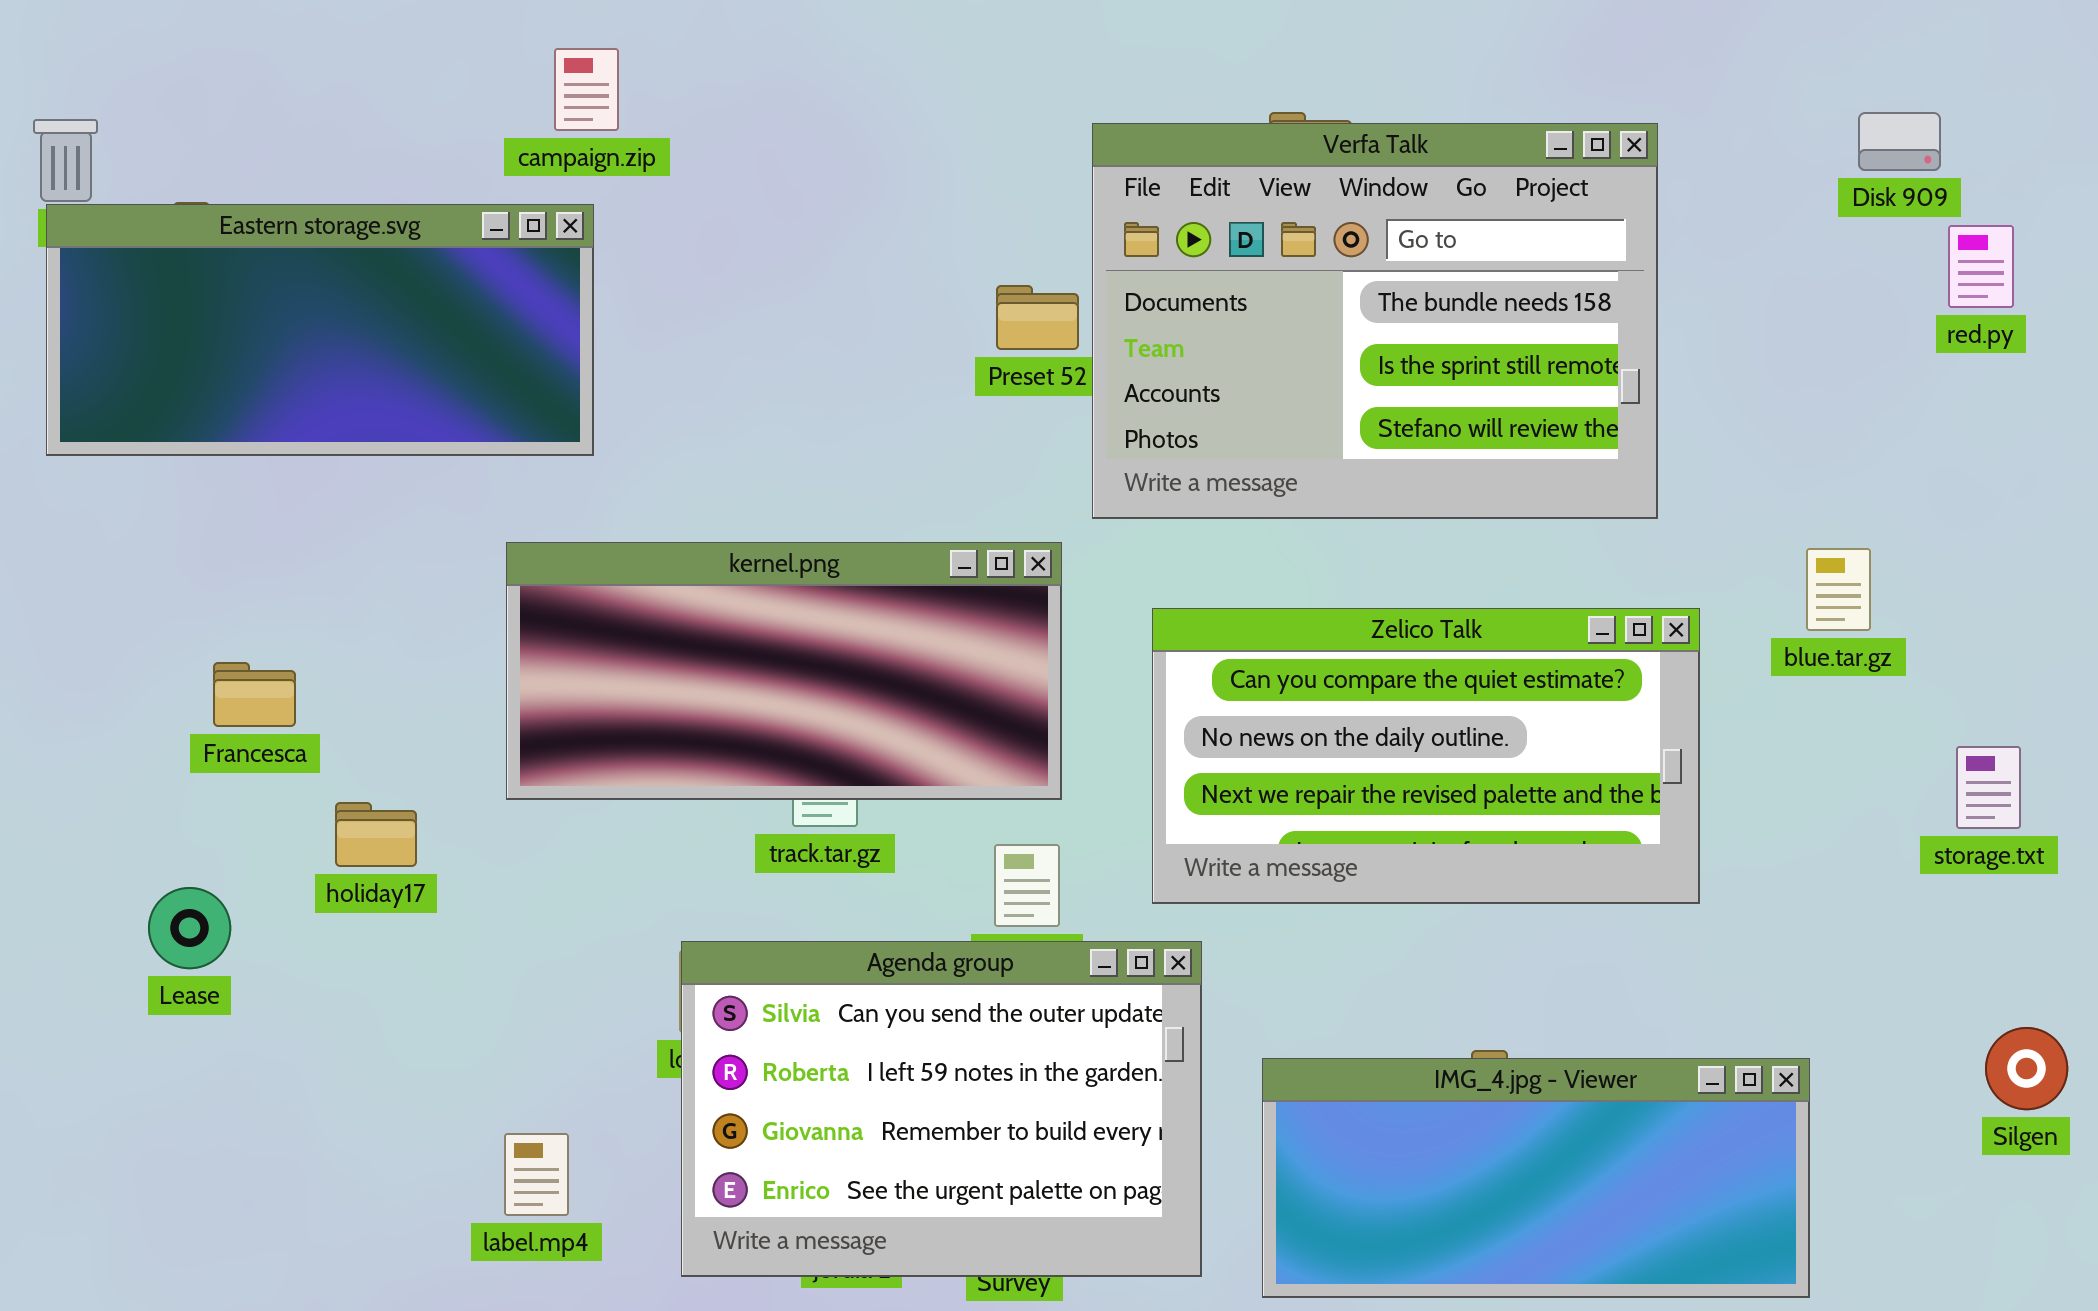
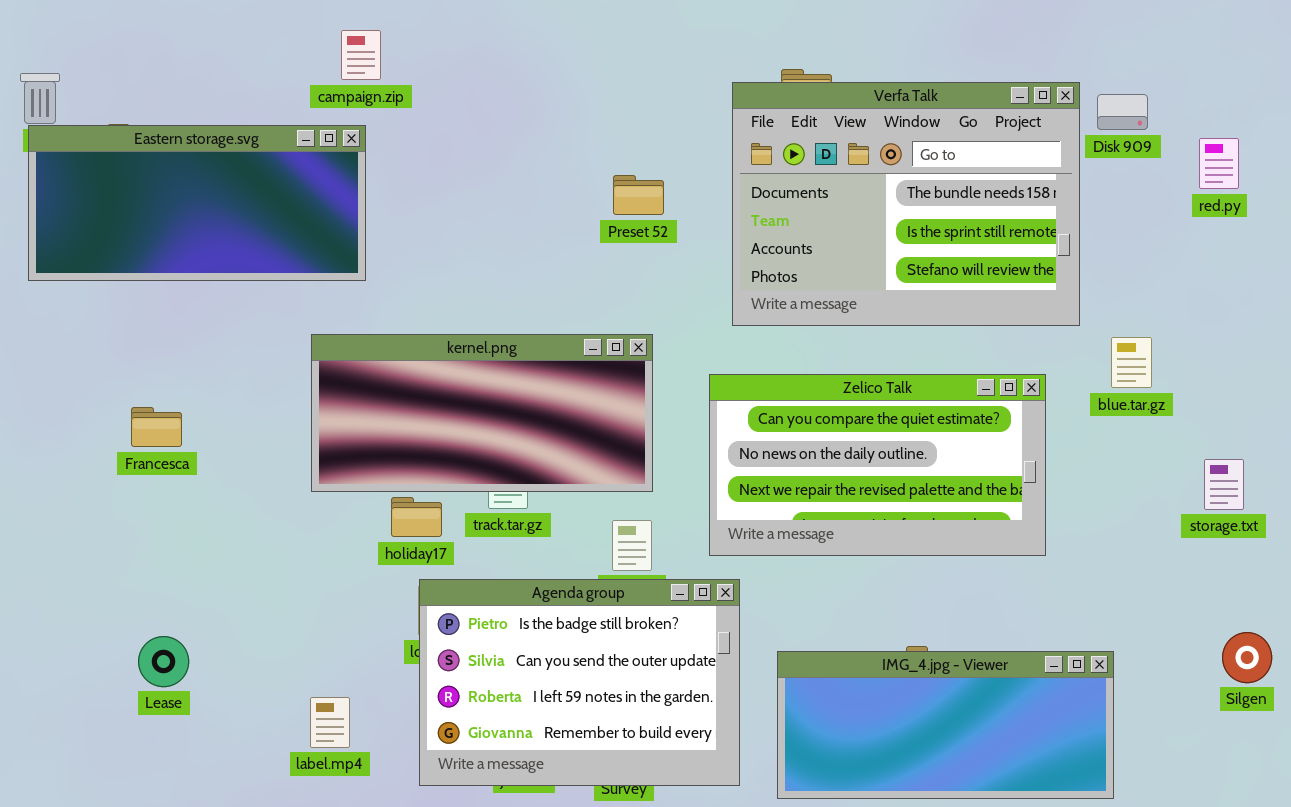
Disk 909: [1858,112,1941,171] -> [1097,94,1148,130], moved
Verfa Talk: [1092,123,1658,519] -> [732,82,1080,326], moved
holiday17: [335,802,417,867] -> [391,497,442,537], moved
Lease: [148,887,231,969] -> [138,636,189,687], moved
Agenda group: [681,941,1202,1277] -> [419,579,740,786], scrolled up 1 row

